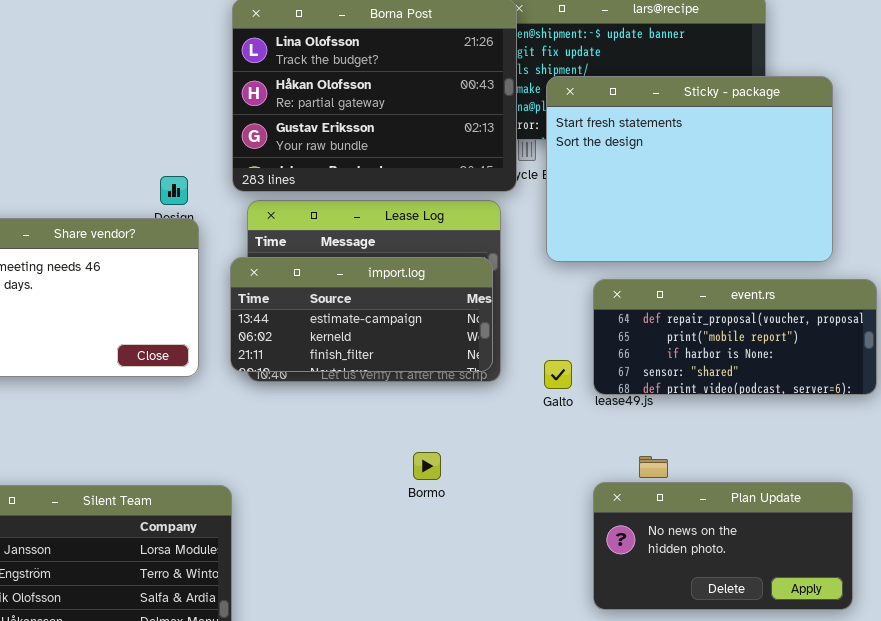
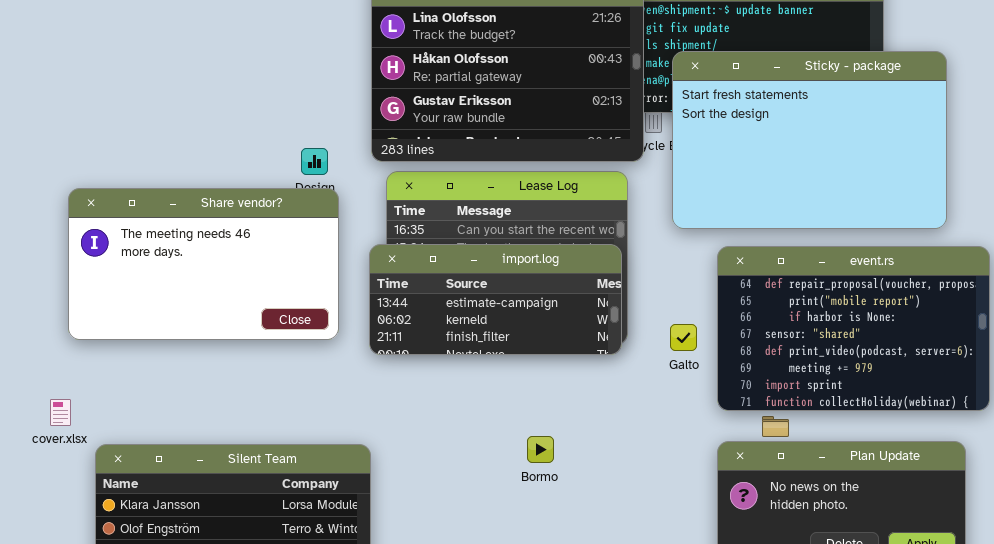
import.log: [230,257,493,372] -> [369,244,622,355], moved
event.rs: [593,279,877,395] -> [717,246,990,411], resized
Bormo: [413,452,441,480] -> [527,436,554,463], moved

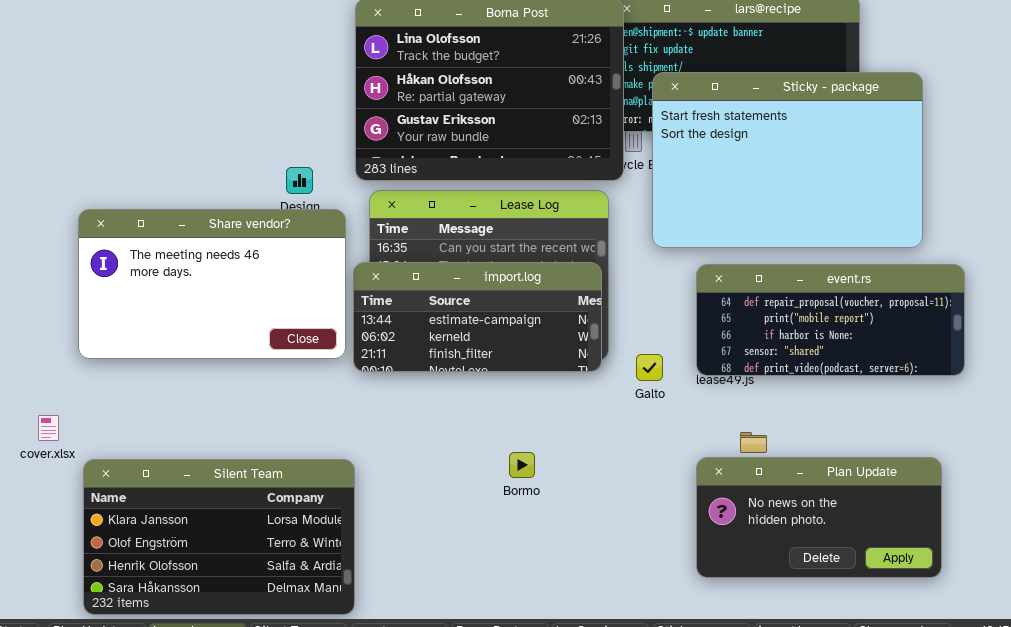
Share vendor?: [68,188,339,340] -> [78,209,346,359], moved
event.rs: [717,246,990,411] -> [696,264,965,376], resized
Galto: [670,324,697,351] -> [636,354,663,381], moved

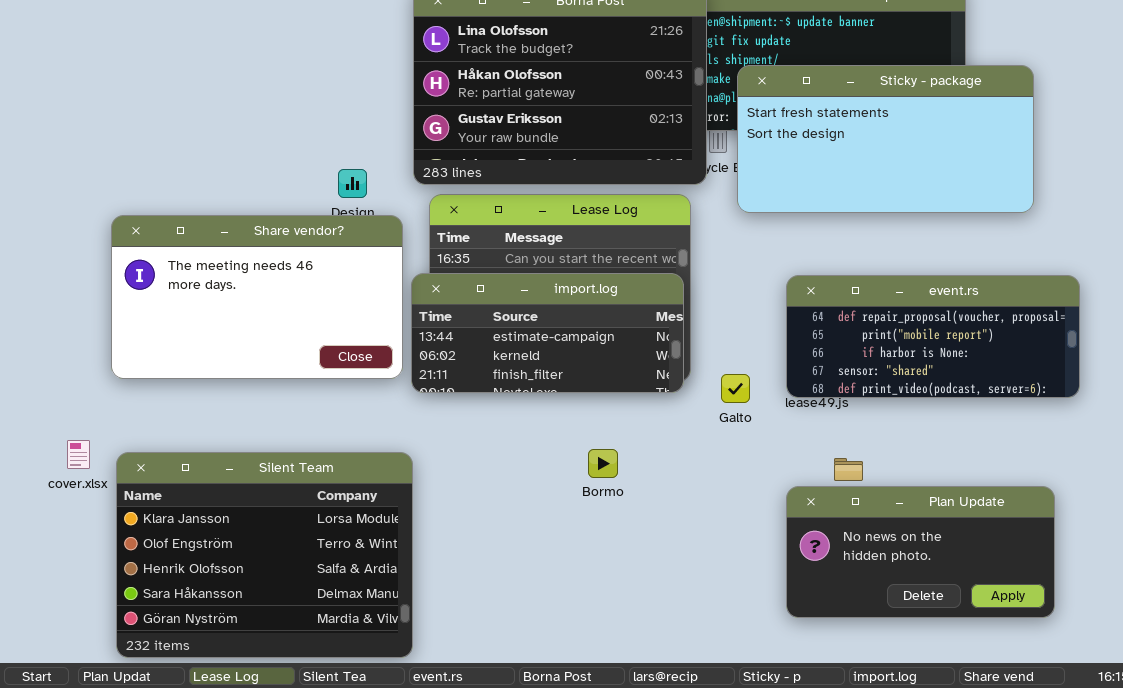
Sticky - package: [652,72,923,248] -> [737,65,1034,213], resized
Bormo: [509,452,535,478] -> [588,449,618,478], moved
Silent Team: [83,459,355,615] -> [116,452,413,658], resized

